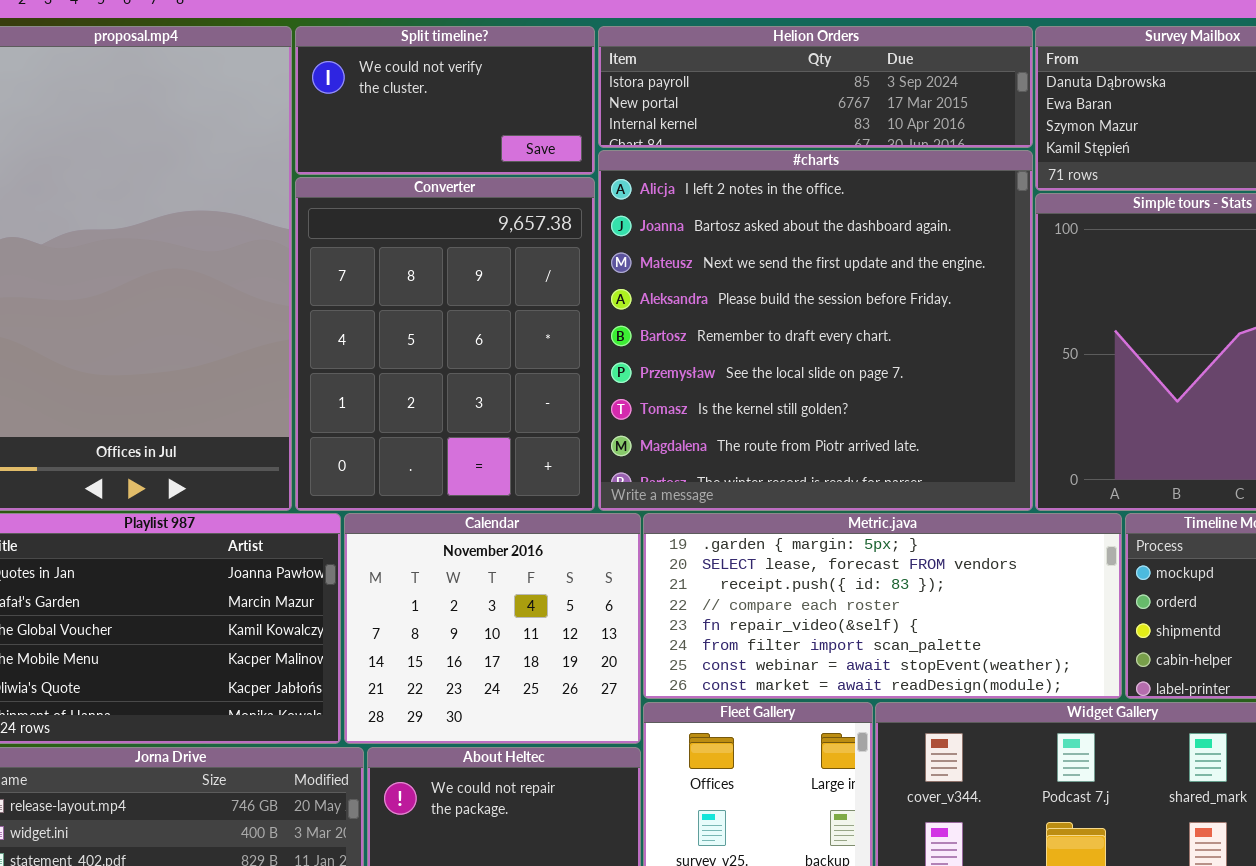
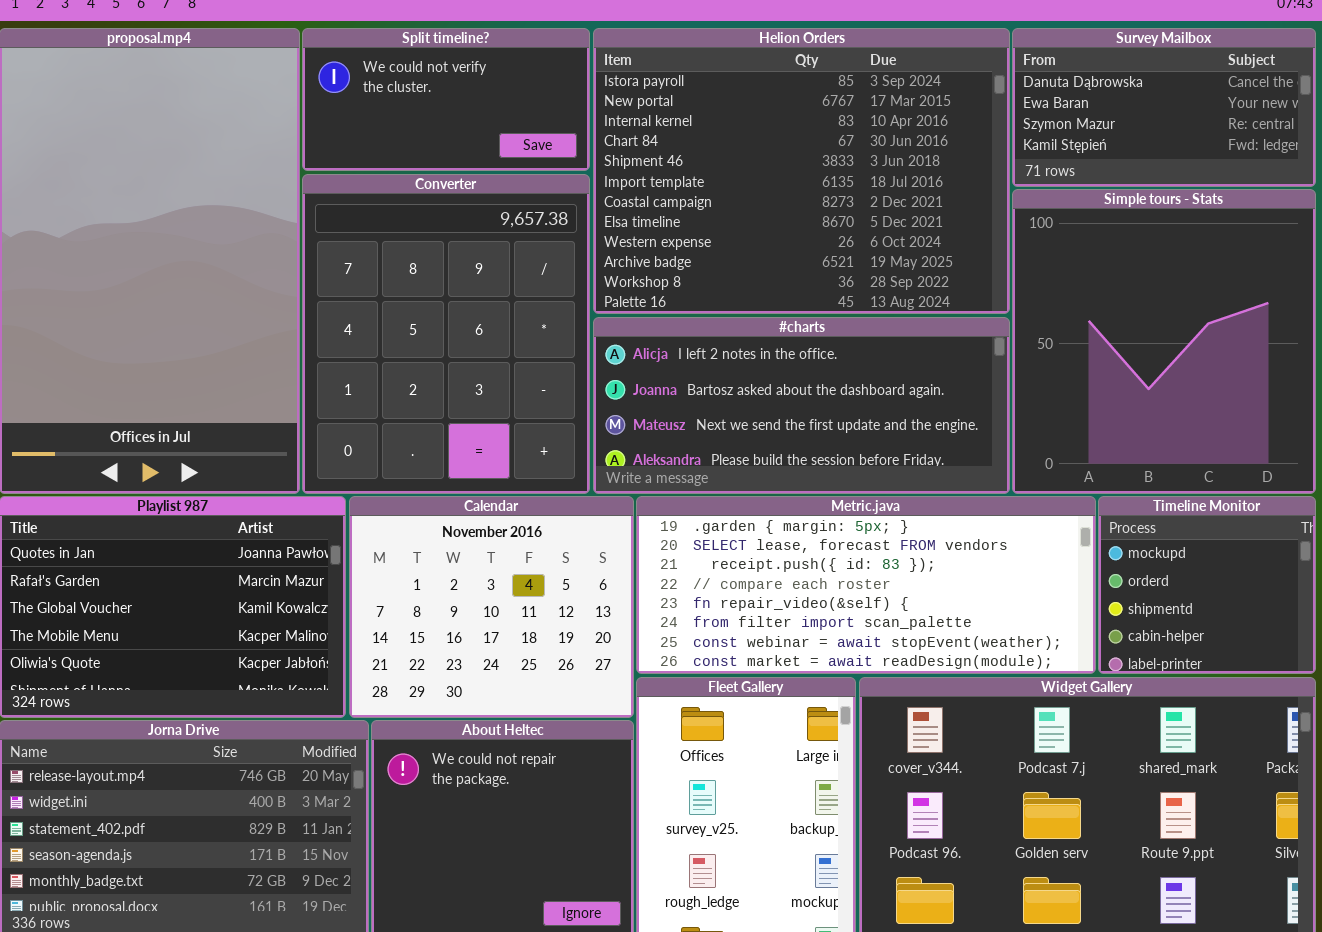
Helion Orders: [598,26,1033,148] -> [593,28,1010,314], resized
#charts: [598,150,1033,511] -> [593,317,1010,494], resized

